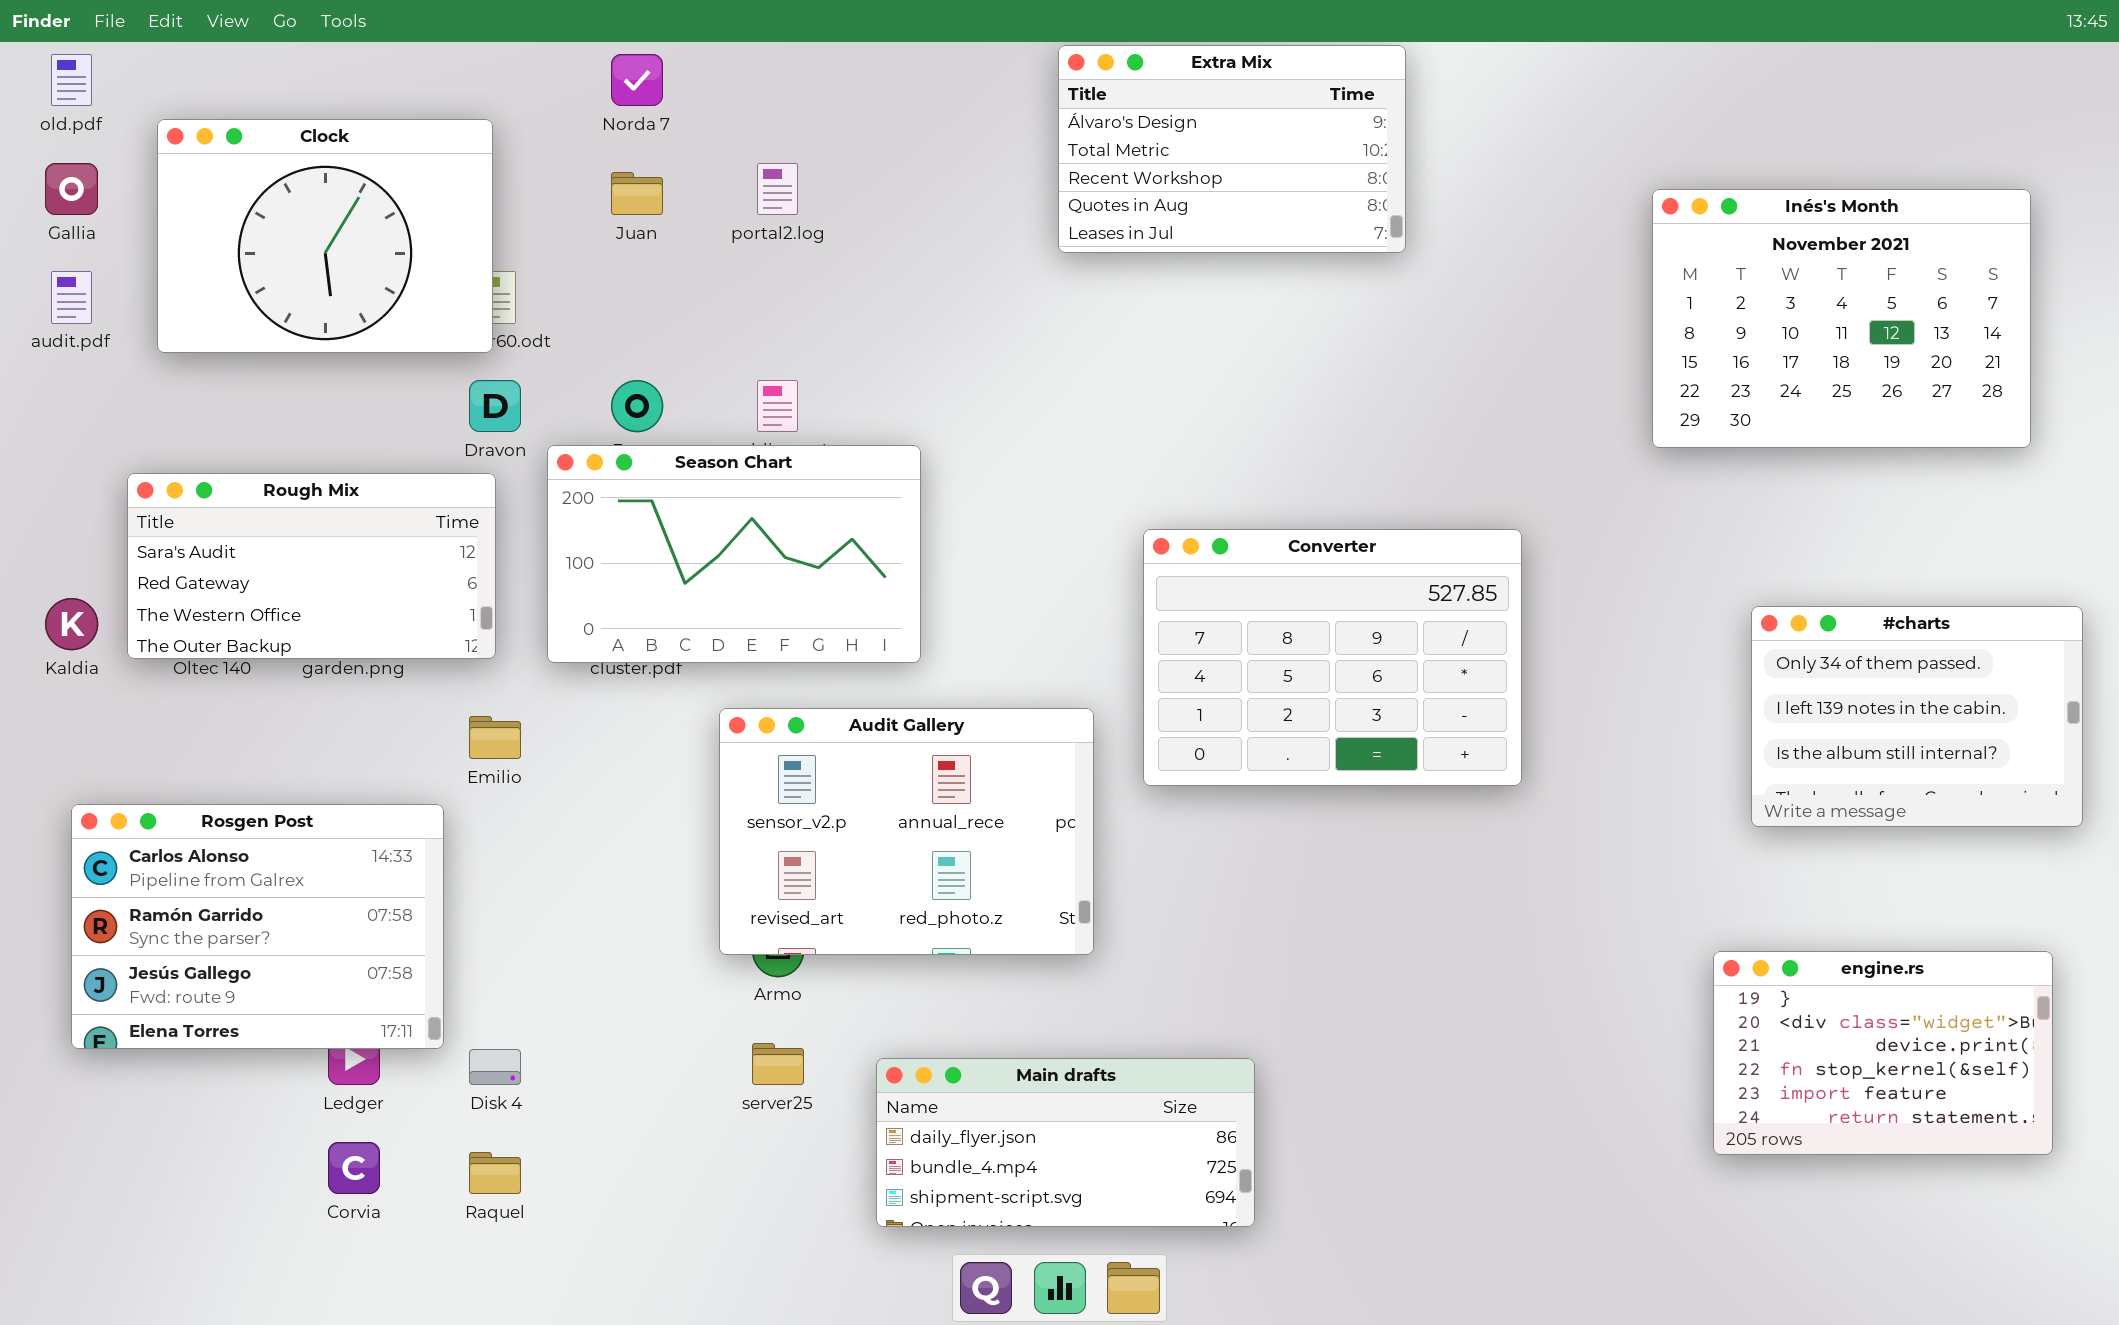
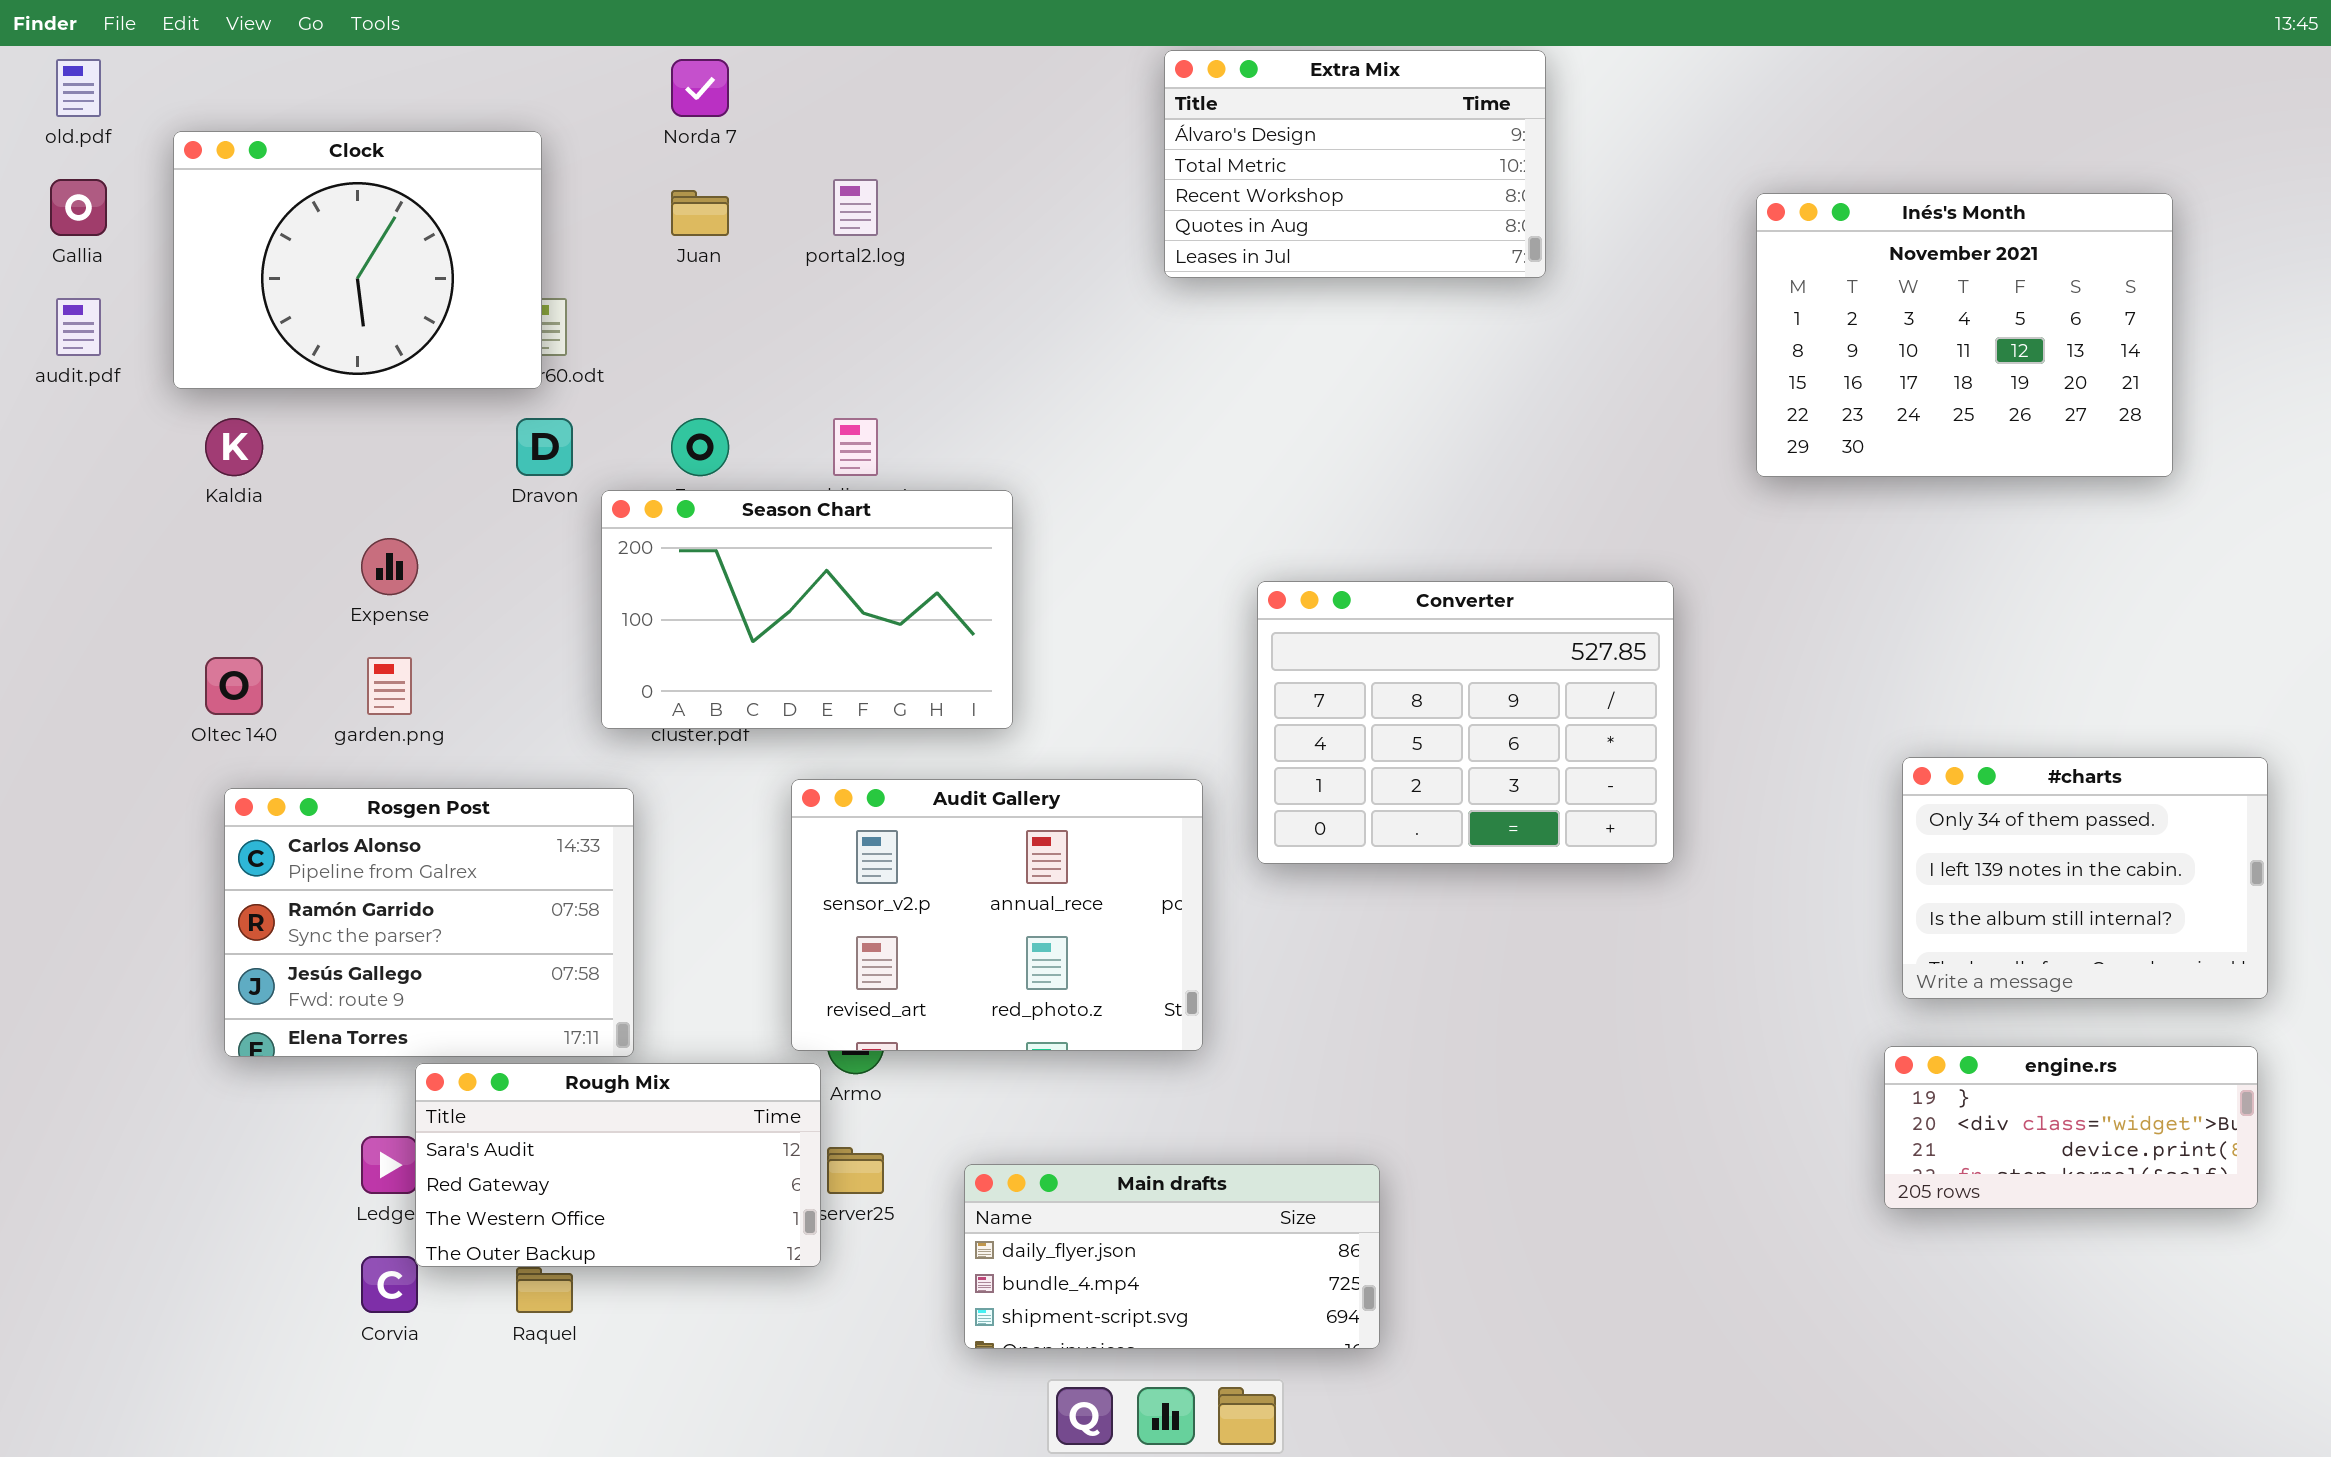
Inés's Month: [1652,189,2031,448] -> [1756,193,2173,477], moved
Rough Mix: [127,473,496,659] -> [415,1063,821,1267], moved
Kaldia: [45,598,98,650] -> [205,418,263,476], moved
#charts: [1751,606,2083,827] -> [1902,757,2268,999], moved
Rosgen Post: [71,804,444,1049] -> [224,788,634,1057], moved
engine.rs: [1713,951,2053,1155] -> [1884,1046,2258,1209], resized

